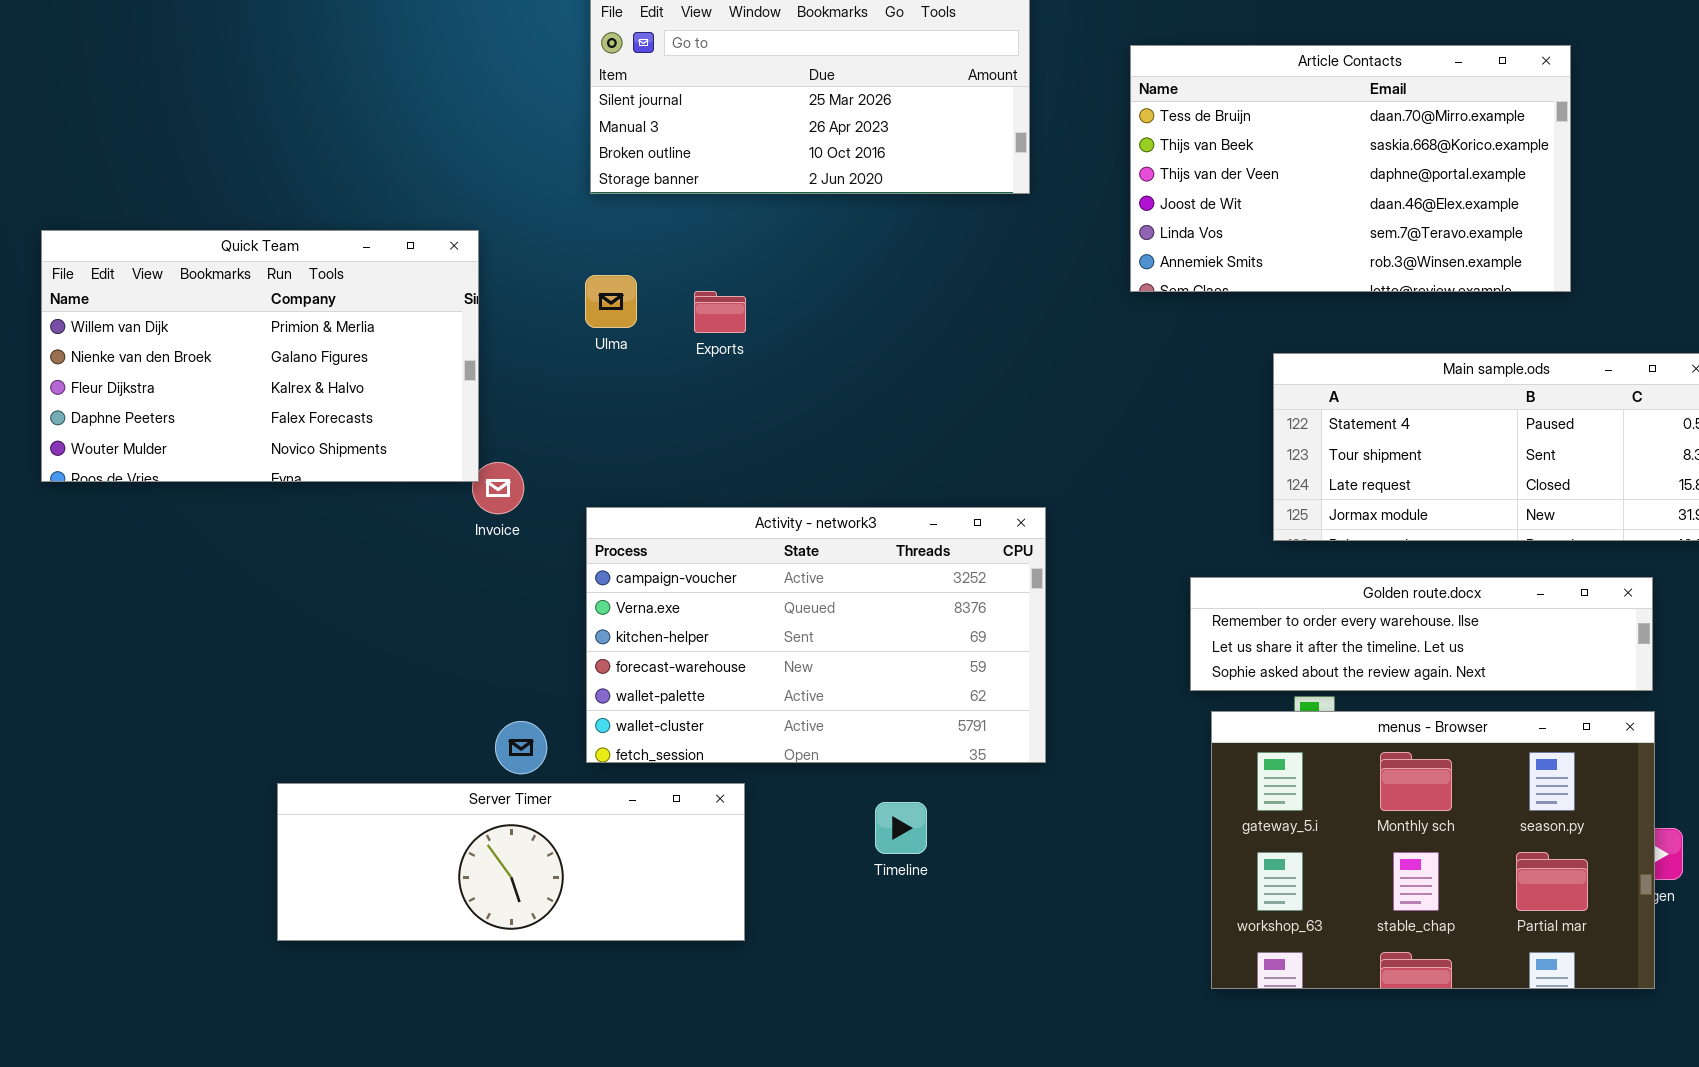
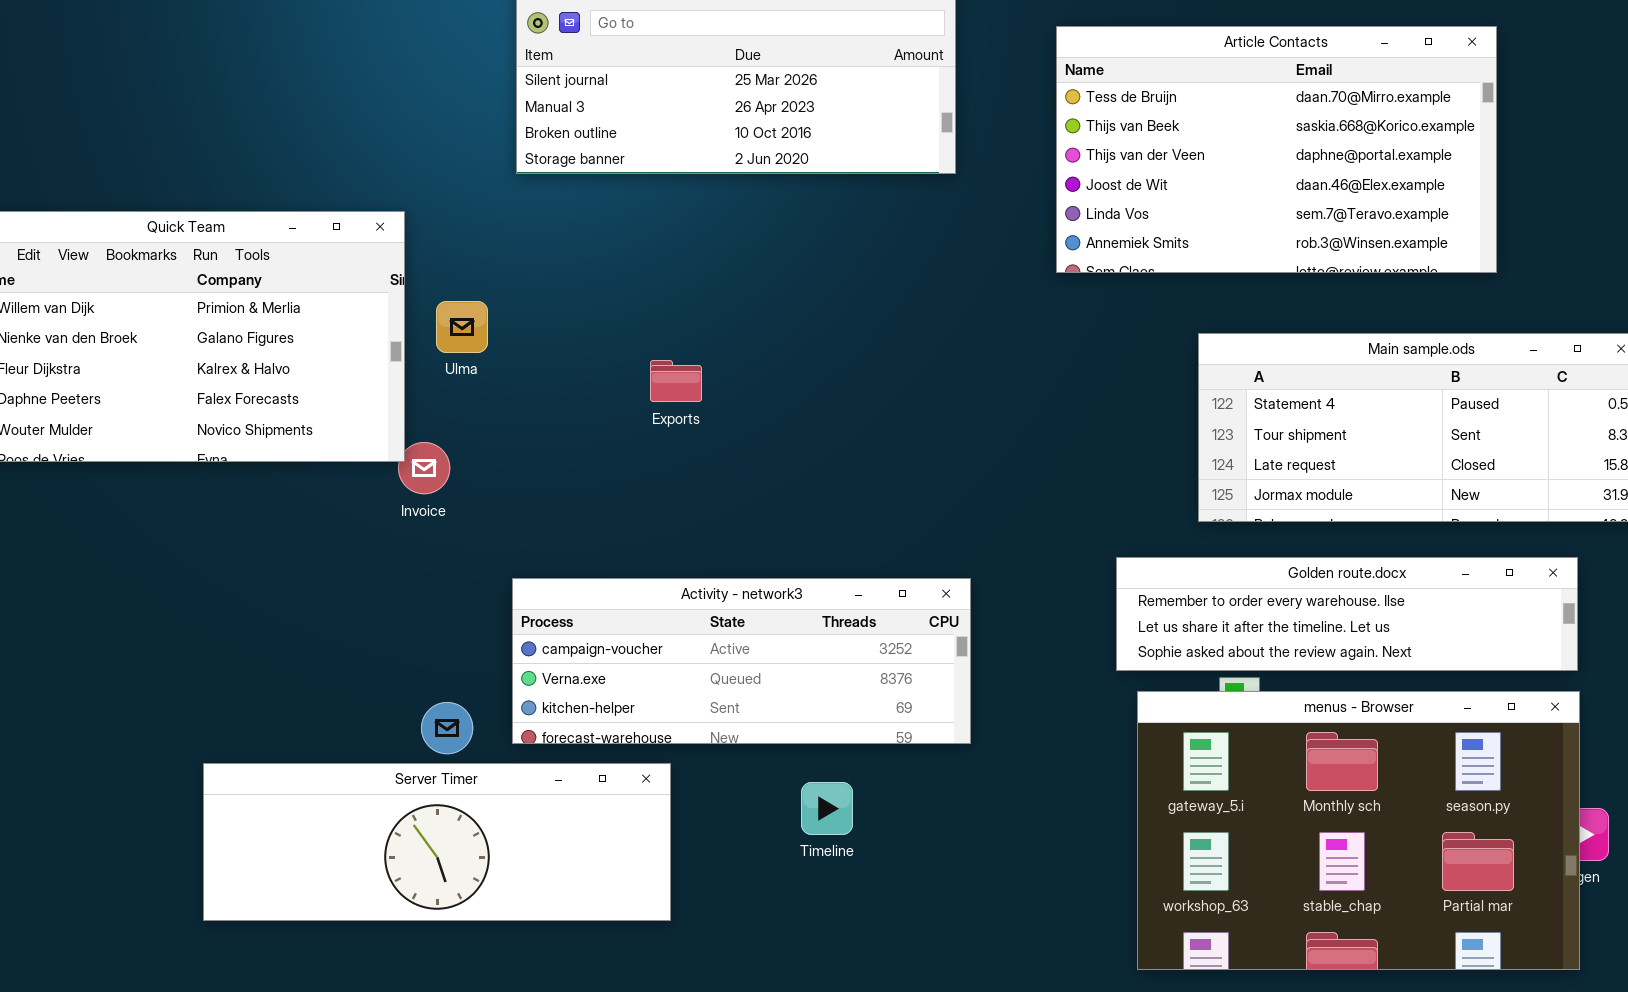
Ulma: [585,275,637,328] -> [436,301,488,353], moved
Exports: [694,291,746,333] -> [650,360,702,402], moved
Activity - network3: [586,507,1046,763] -> [512,578,971,744], resized

